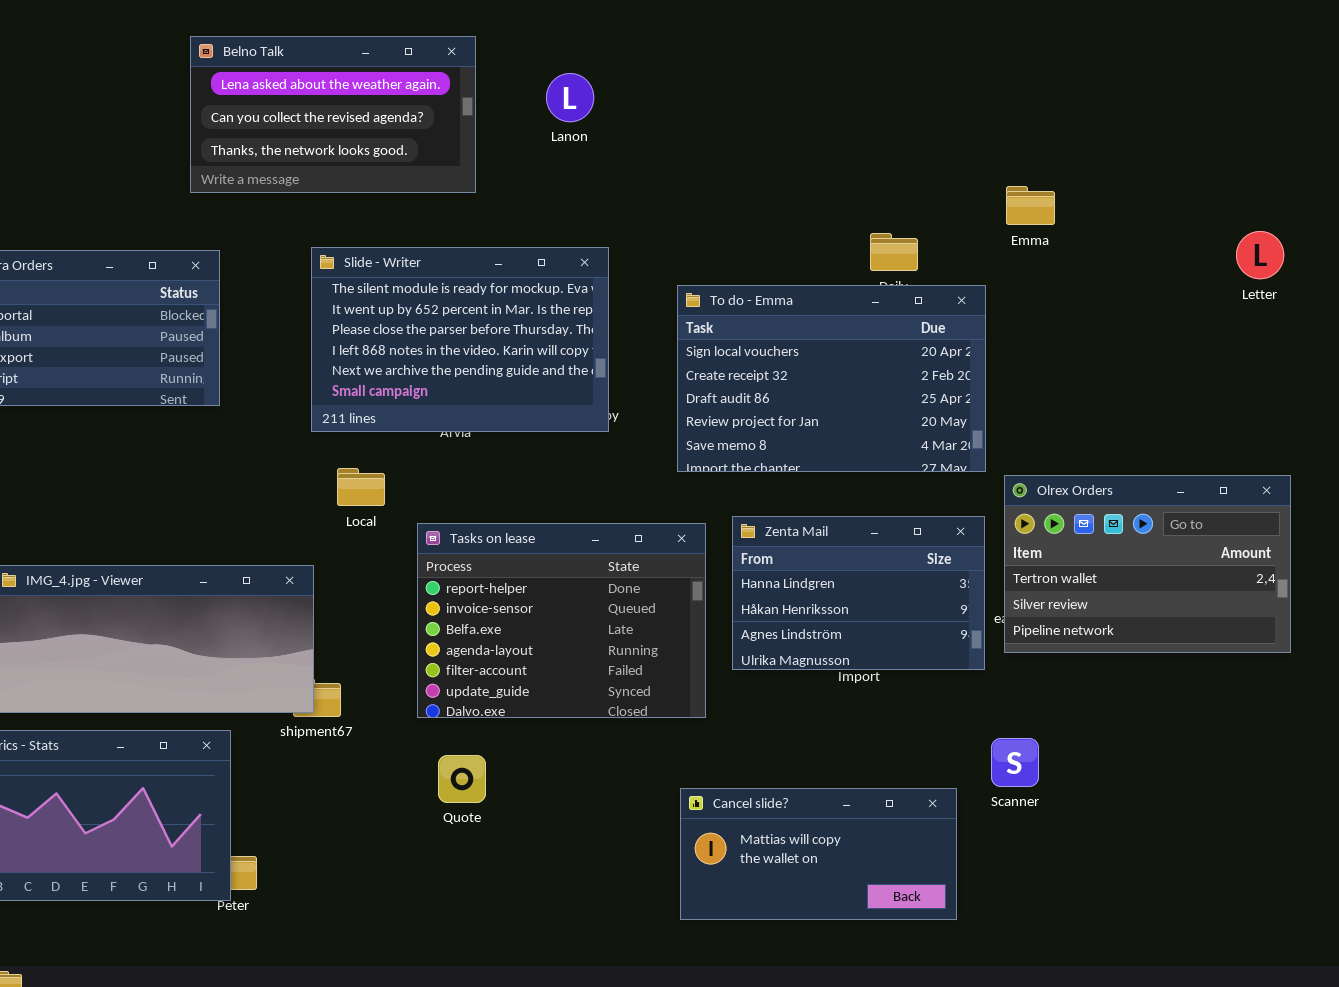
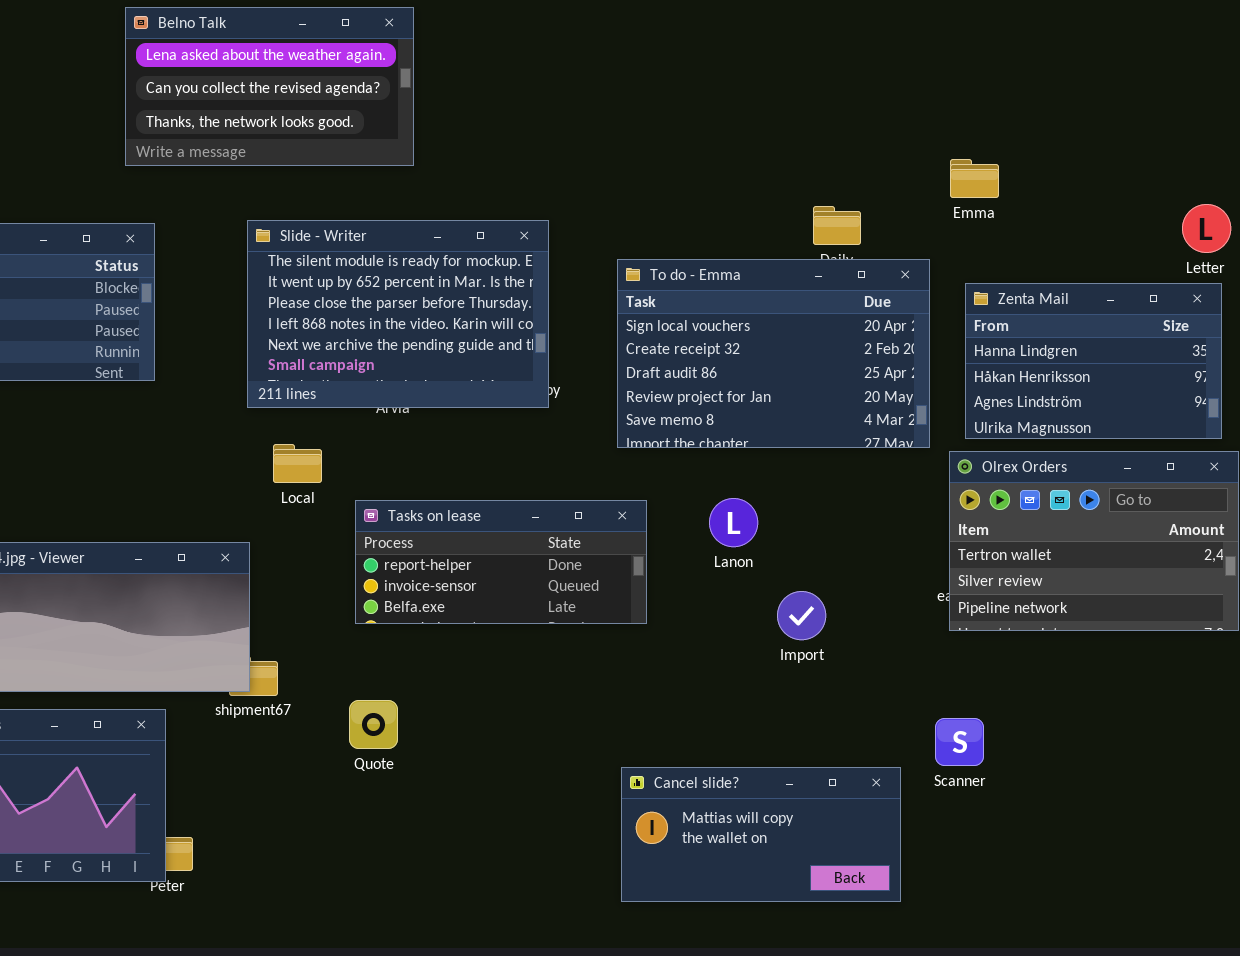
Lanon: [546,73,594,122] -> [709,498,758,547], moved
Zenta Mail: [732,516,985,670] -> [965,283,1222,439], moved
Tasks on lease: [417,523,706,718] -> [355,500,647,624], resized
Quote: [438,755,486,803] -> [349,700,398,749], moved

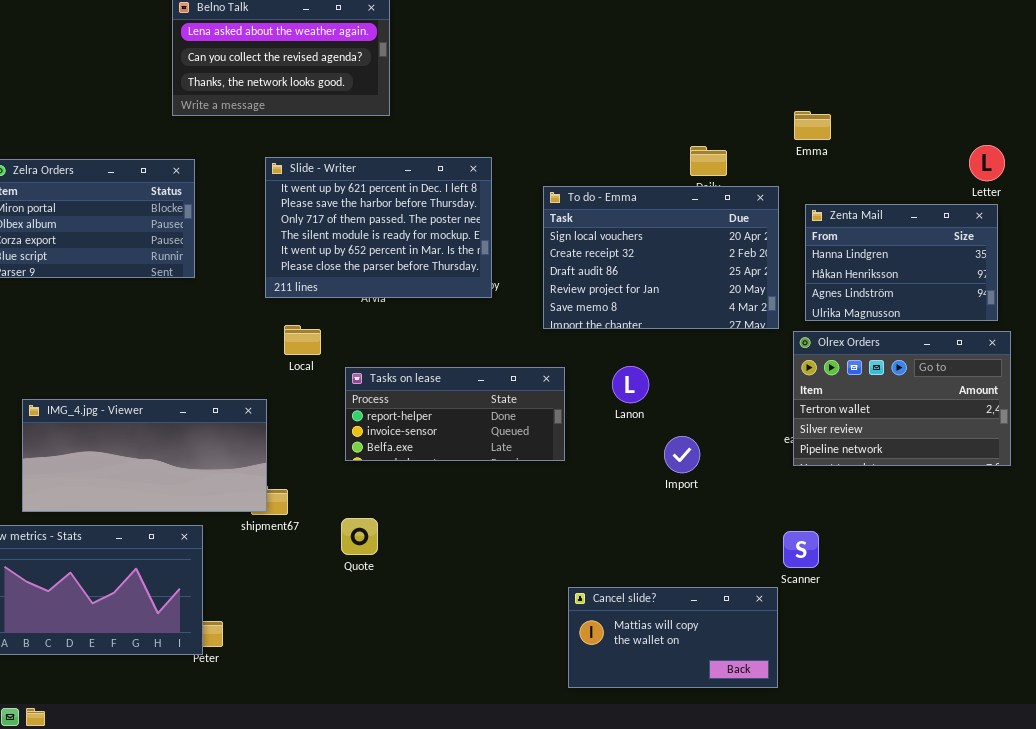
Slide - Writer: [247,220,549,408] -> [265,157,492,298], scrolled up 3 rows
Cancel slide?: [621,767,901,902] -> [568,587,778,688], moved

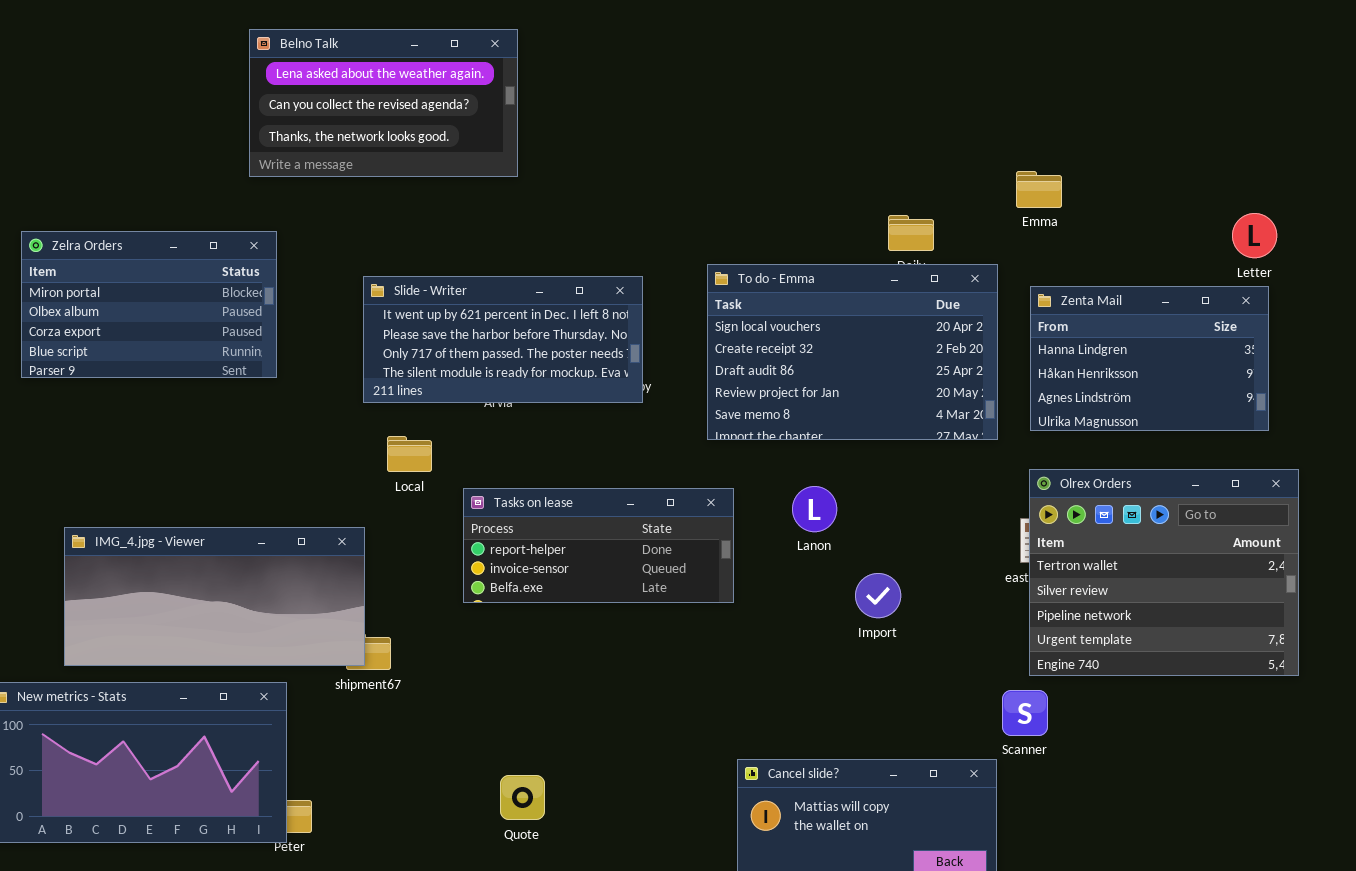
Slide - Writer: [265,157,492,298] -> [363,276,643,403], resized
Olrex Orders: [793,331,1011,466] -> [1029,469,1299,676], moved, resized
Quote: [341,518,378,555] -> [500,775,545,820], moved

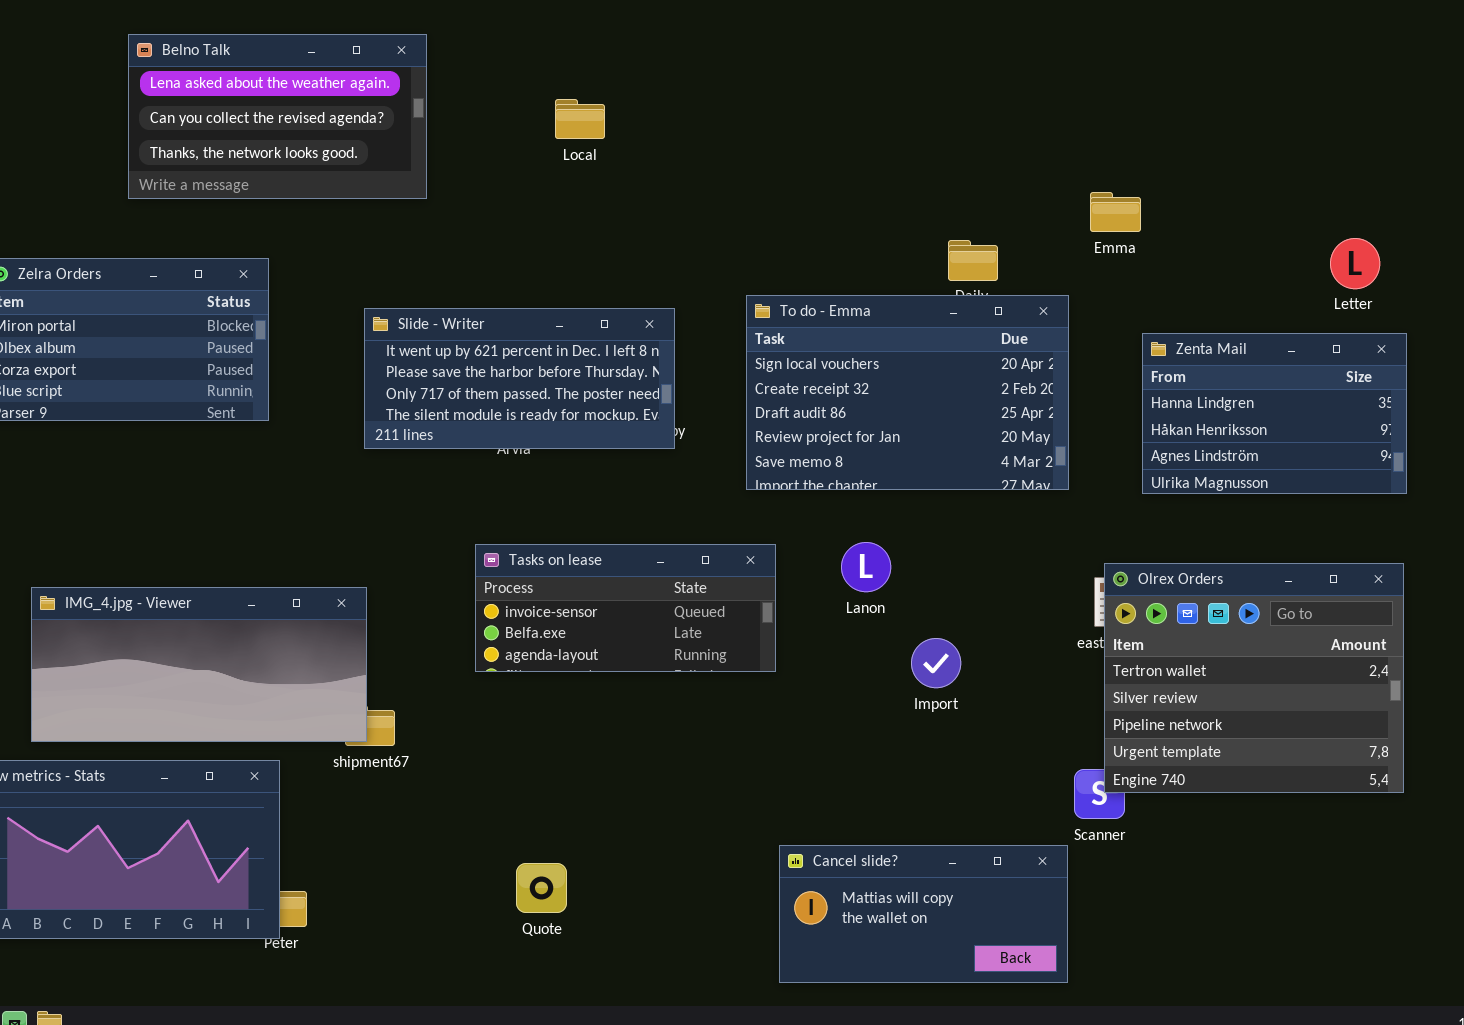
Belno Talk: [249,29,518,177] -> [128,34,427,199], moved
Zenta Mail: [1030,286,1269,431] -> [1142,333,1407,494], moved
Local: [387,436,432,472] -> [555,99,605,139], moved
Olrex Orders: [1029,469,1299,676] -> [1104,563,1404,793], moved
Tasks on lease: [463,488,734,603] -> [475,544,776,672], scrolled down 1 row

